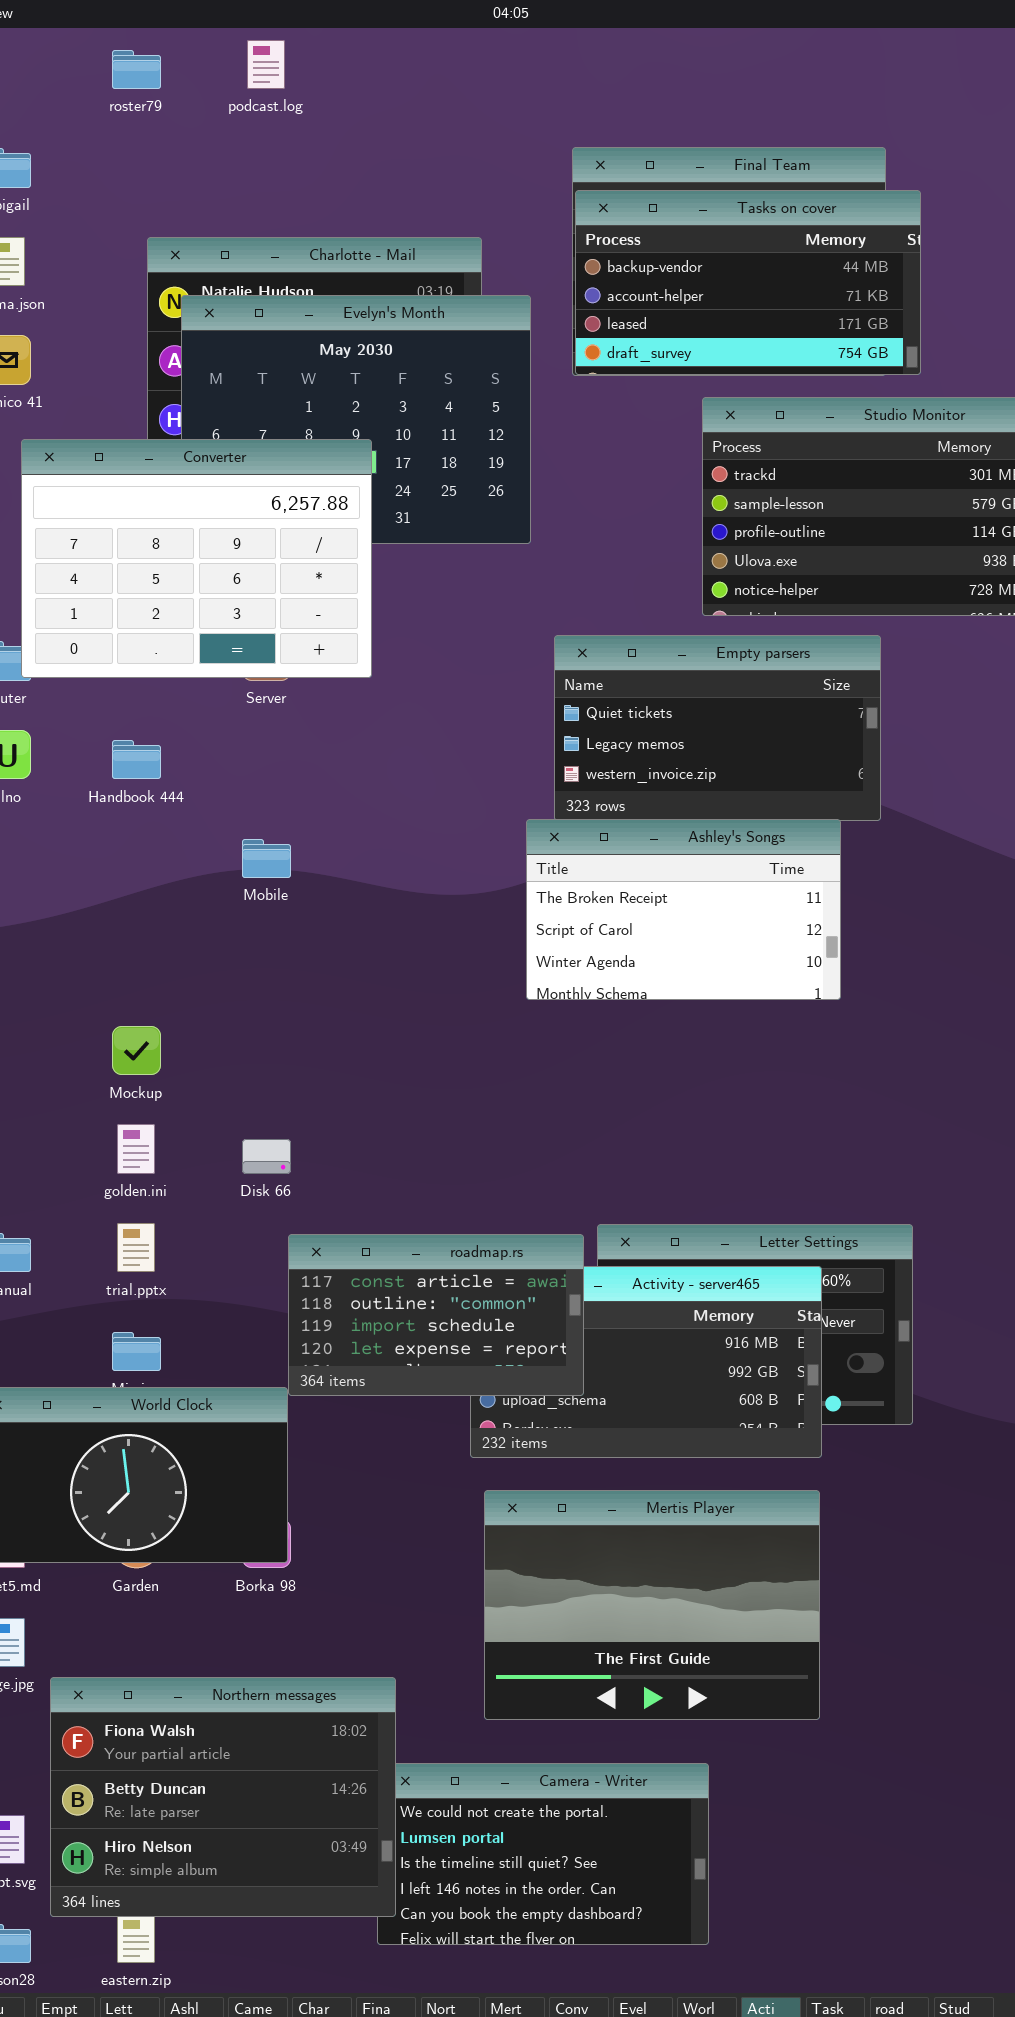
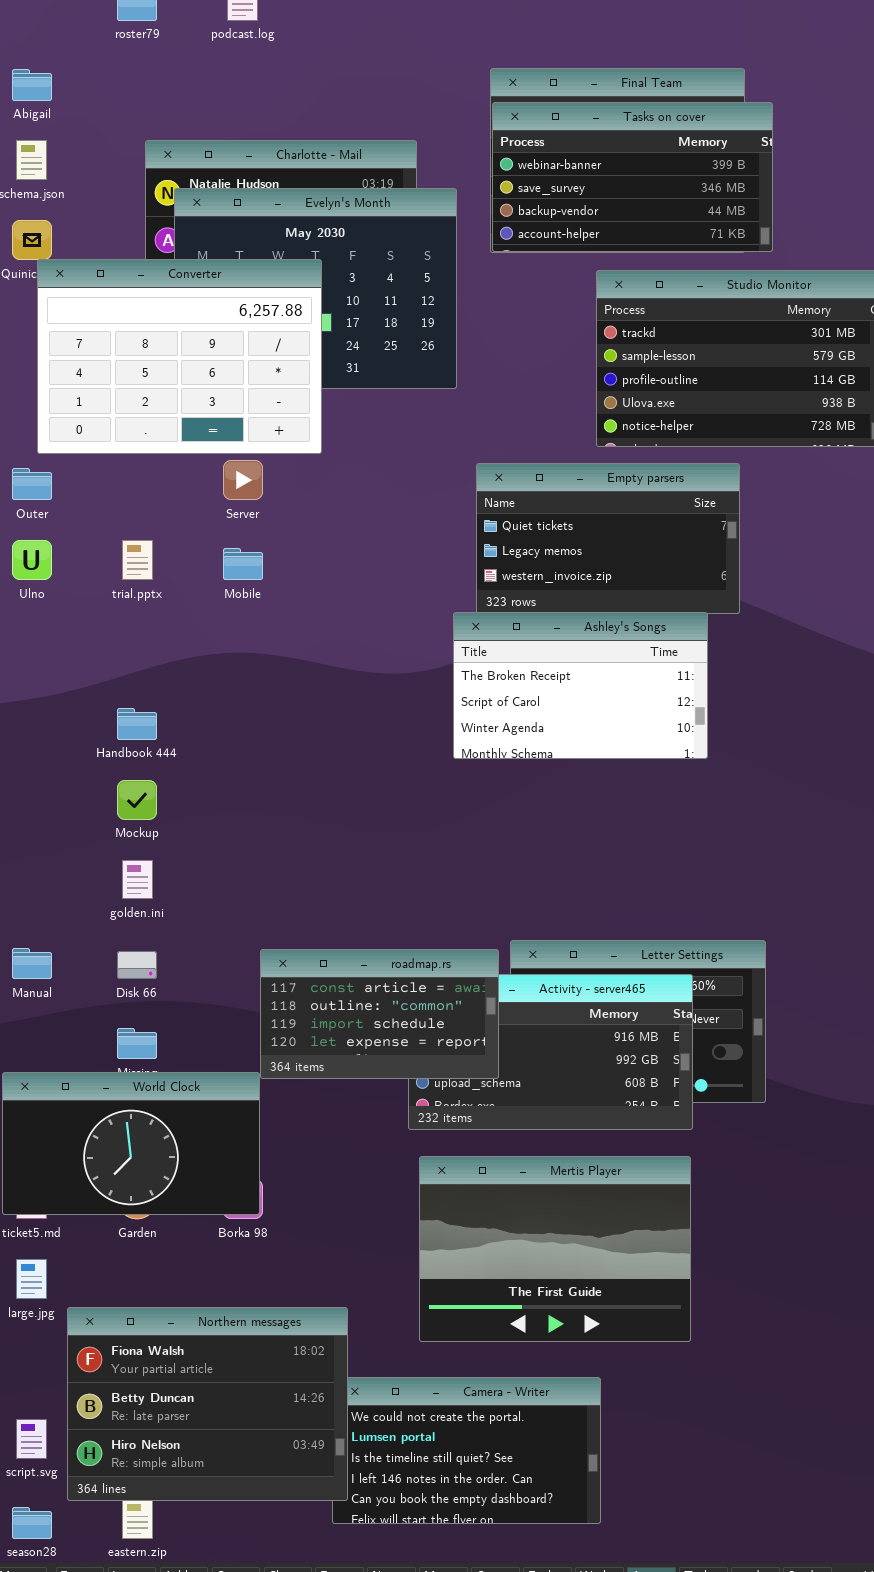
Tasks on cover: [575,190,921,375] -> [492,102,773,252], scrolled up 2 rows
Converter: [21,439,372,678] -> [37,259,322,454], moved
Handbook 444: [112,740,161,779] -> [117,708,157,740], moved
Mobile: [242,839,291,878] -> [223,548,263,580], moved
Disk 66: [242,1139,291,1174] -> [117,951,157,979], moved
trial.pptx: [117,1223,155,1272] -> [122,540,153,580], moved

